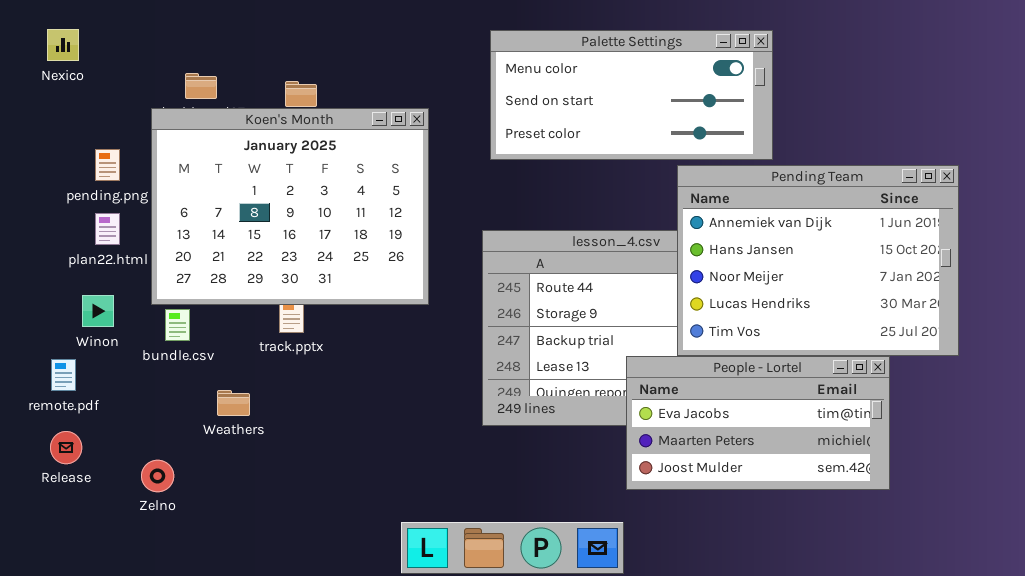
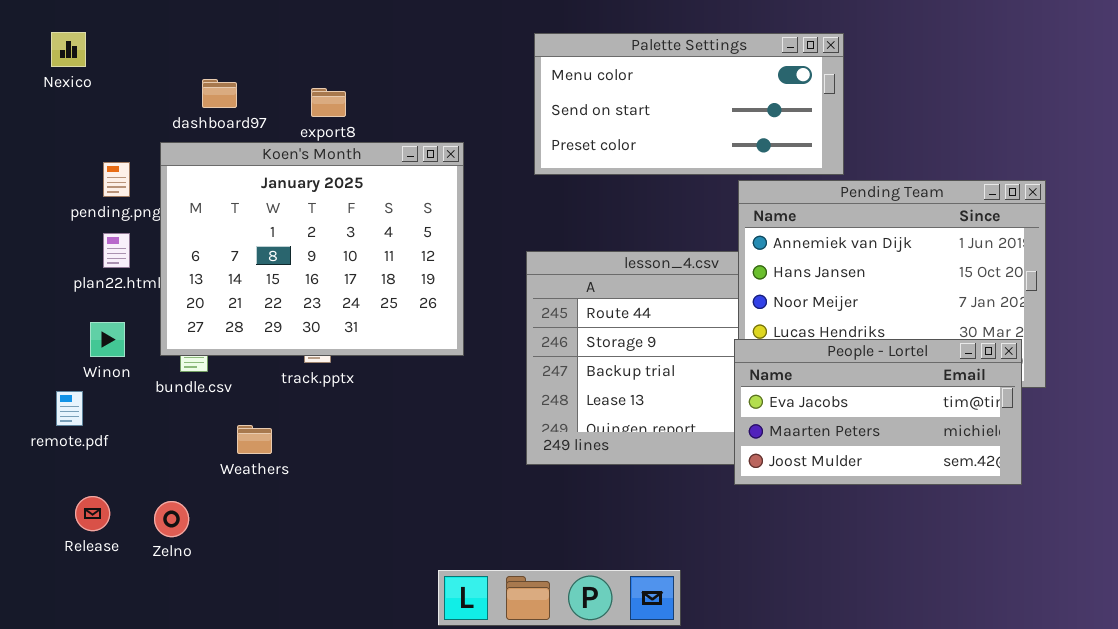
Koen's Month: [151,108,429,305] -> [160,142,464,356], moved
People - Lortel: [626,356,890,490] -> [734,339,1022,485], moved
Release: [50,431,82,464] -> [75,496,110,531], moved

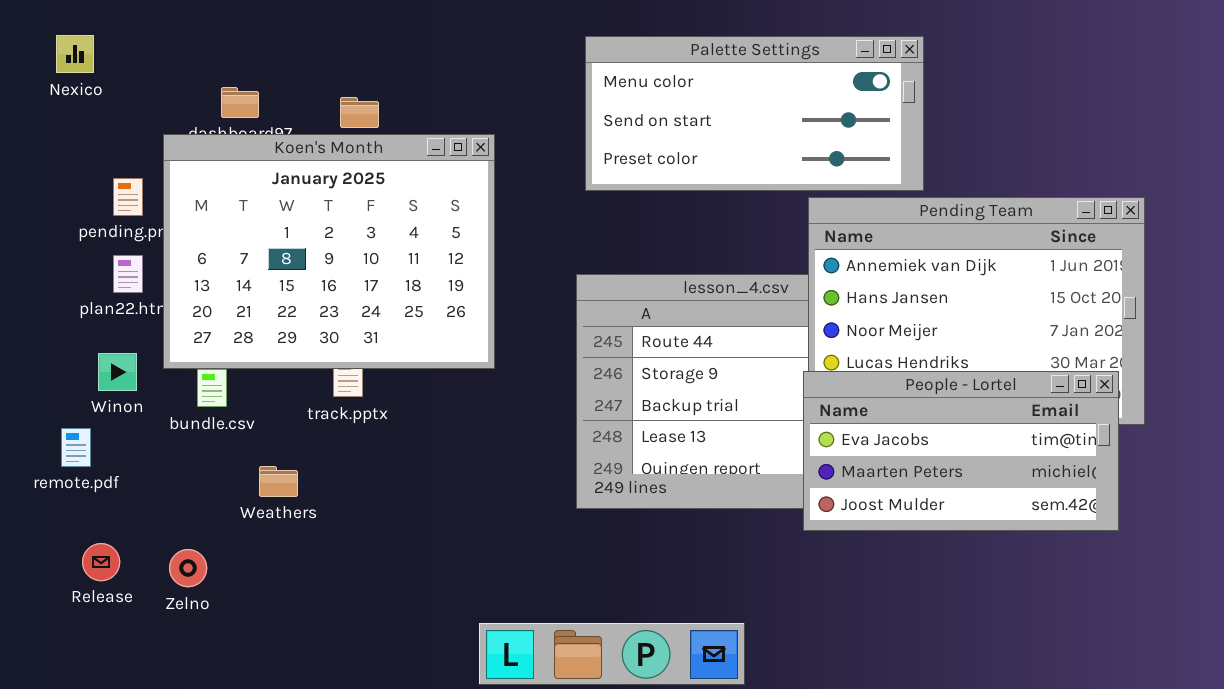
Koen's Month: [160,142,464,356] -> [163,134,495,369], moved

